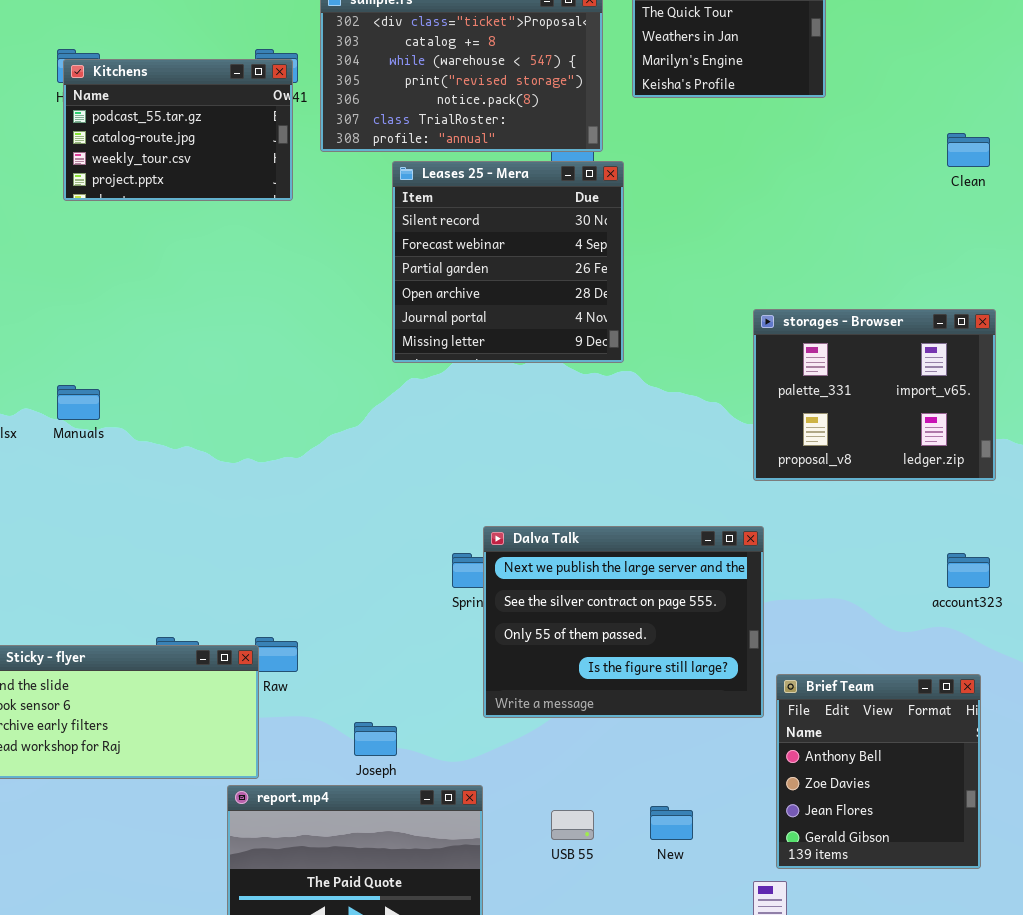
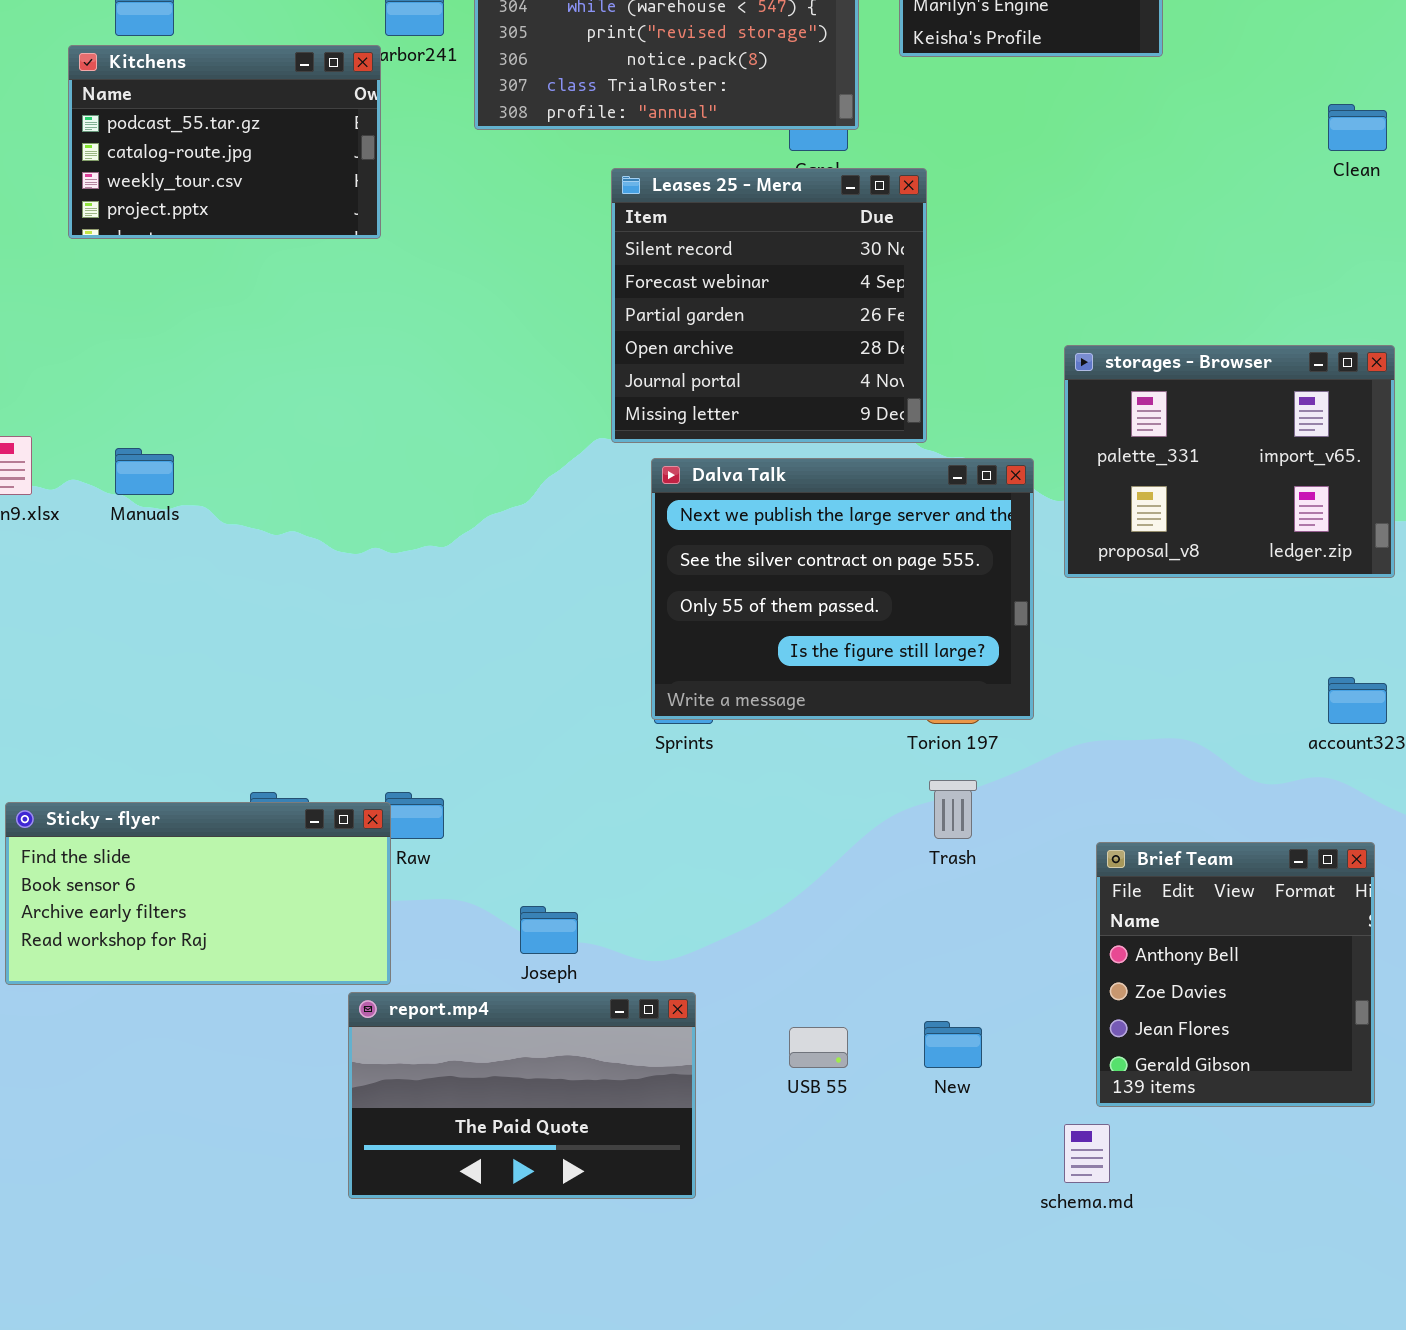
Kitchens: [63,59,293,201] -> [68,45,381,239], moved
Leases 25 - Mera: [392,161,624,363] -> [611,168,927,443], moved
Dalva Talk: [483,526,764,718] -> [651,458,1034,720], moved

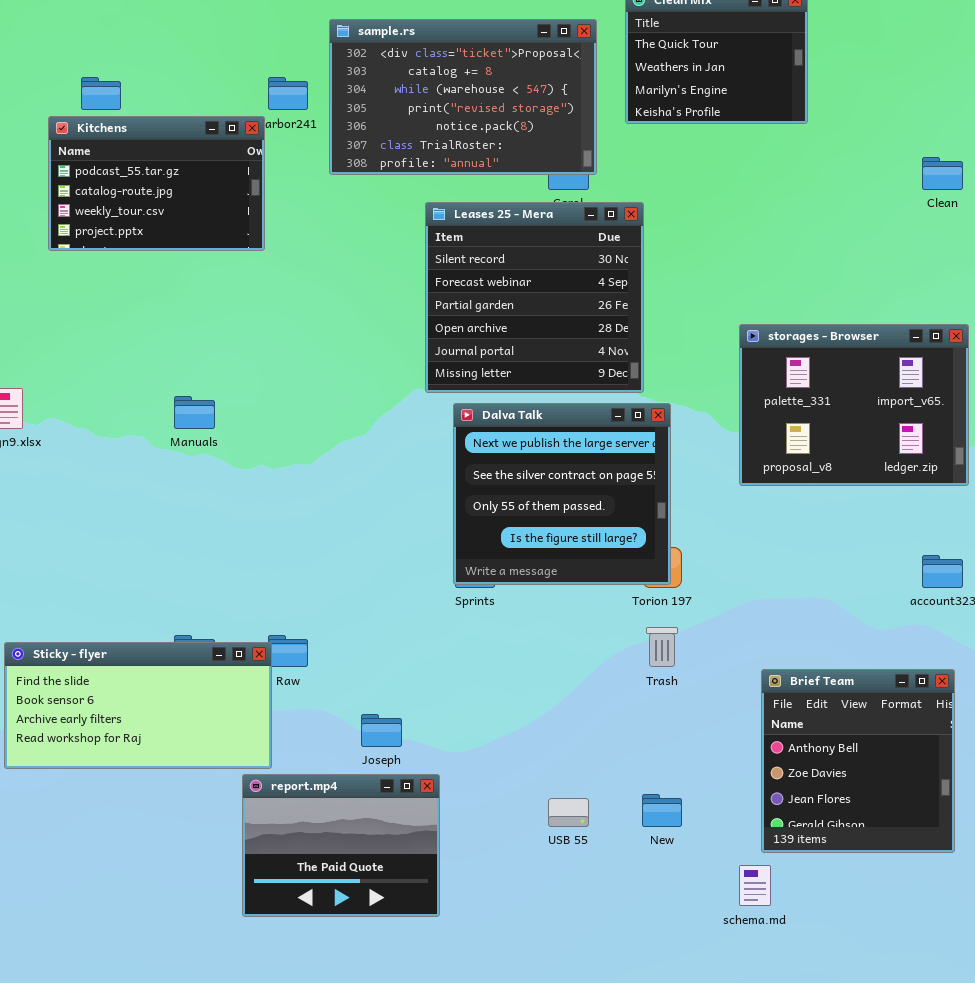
Manuals: [115,448,174,495] -> [174,396,215,429], moved
Dalva Talk: [651,458,1034,720] -> [453,403,671,585], resized
report.mp4: [348,992,696,1199] -> [242,774,440,917], resized

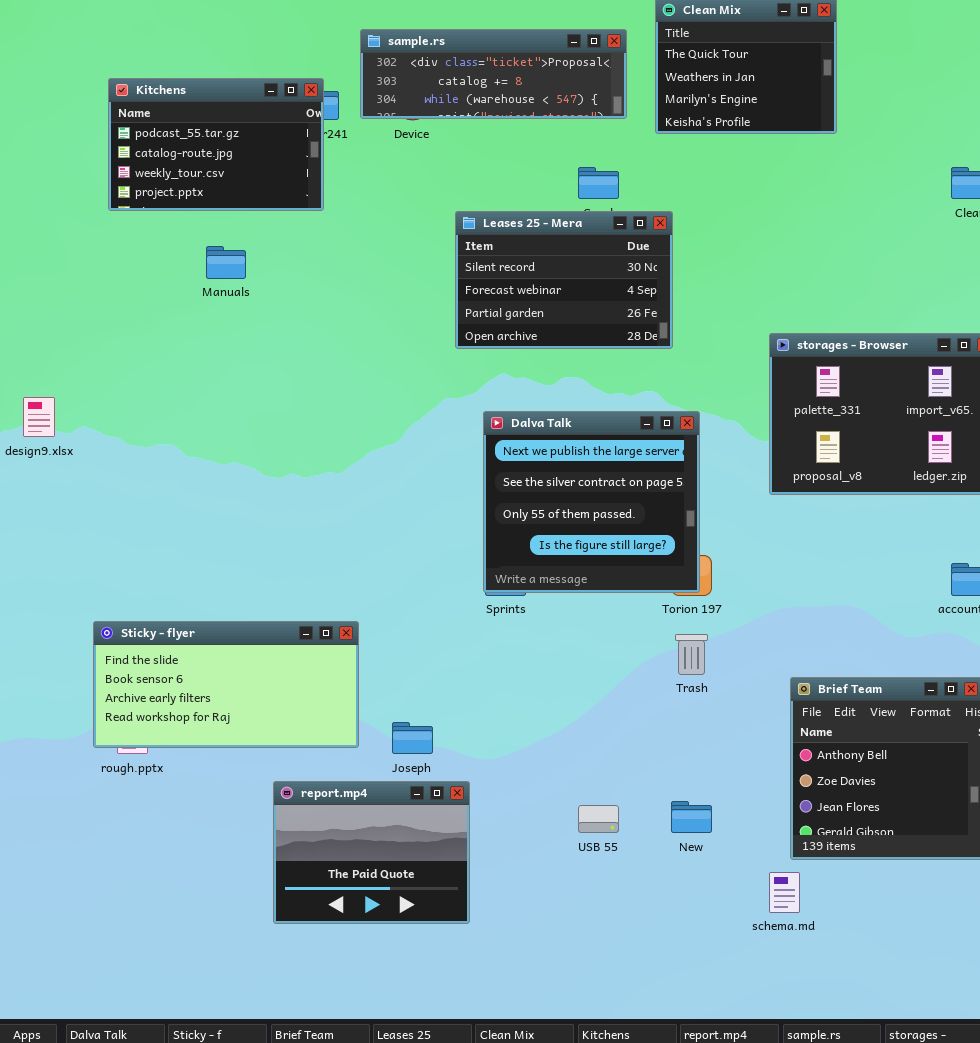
sample.rs: [329,19,597,175] -> [360,29,627,119], resized
Kitchens: [48,116,265,251] -> [108,78,324,211], moved
Leases 25 - Mera: [425,202,644,393] -> [455,211,673,349], resized
Manuals: [174,396,215,429] -> [206,246,246,279], moved
Sticky - flyer: [4,642,272,769] -> [93,621,359,748], moved

